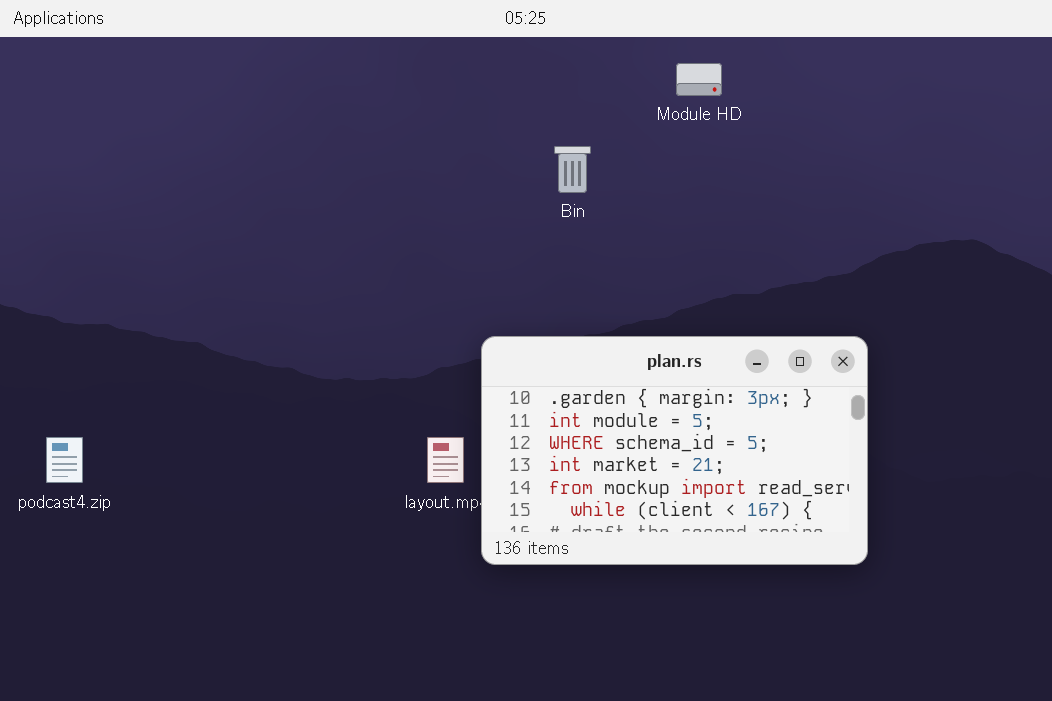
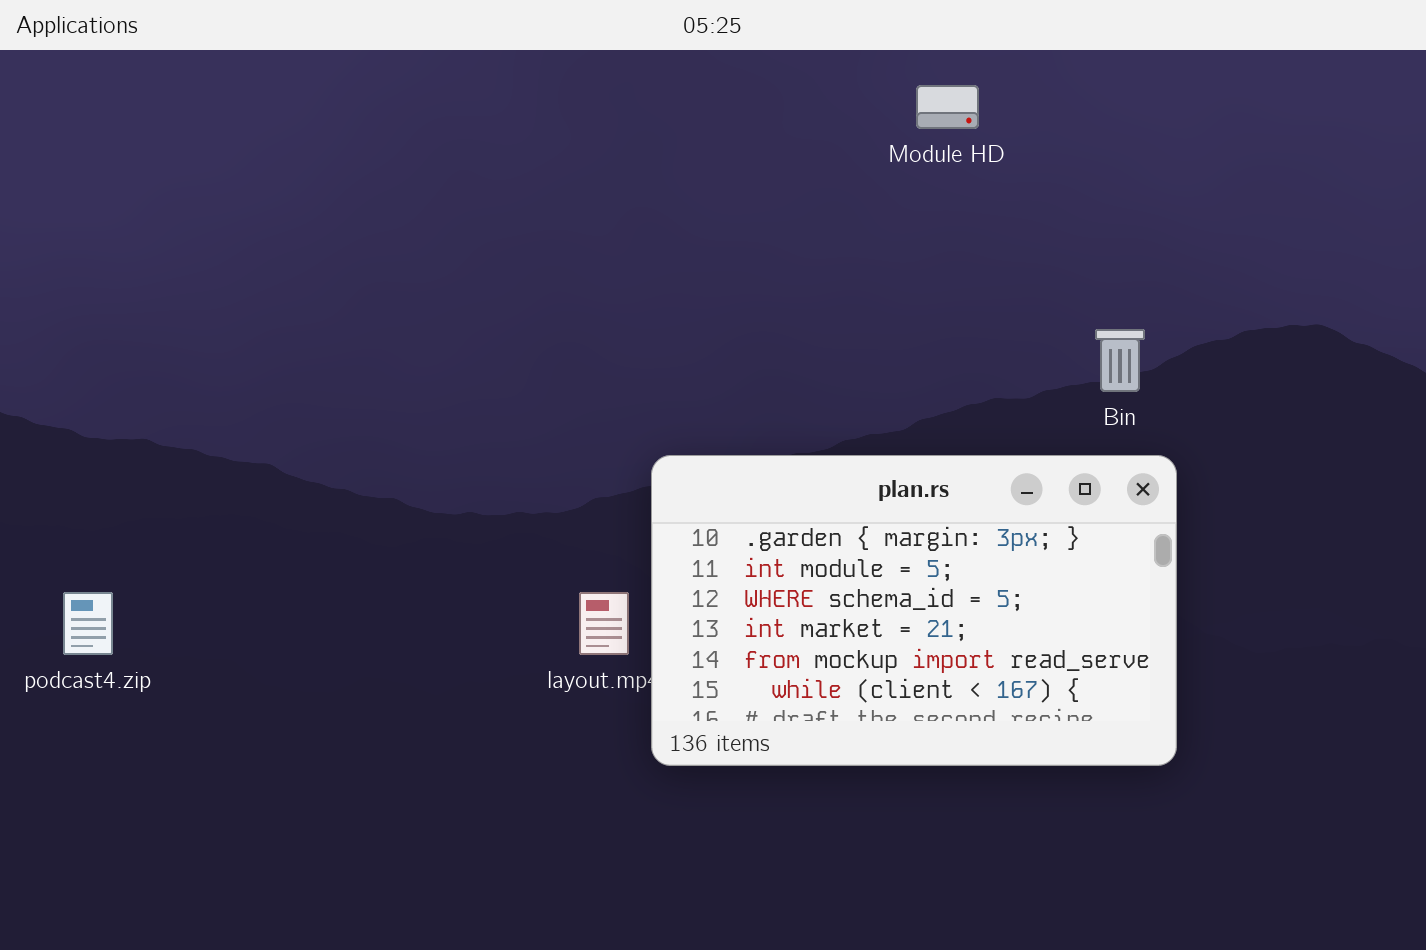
Bin: [554,146,591,193] -> [1095,329,1145,392], moved

